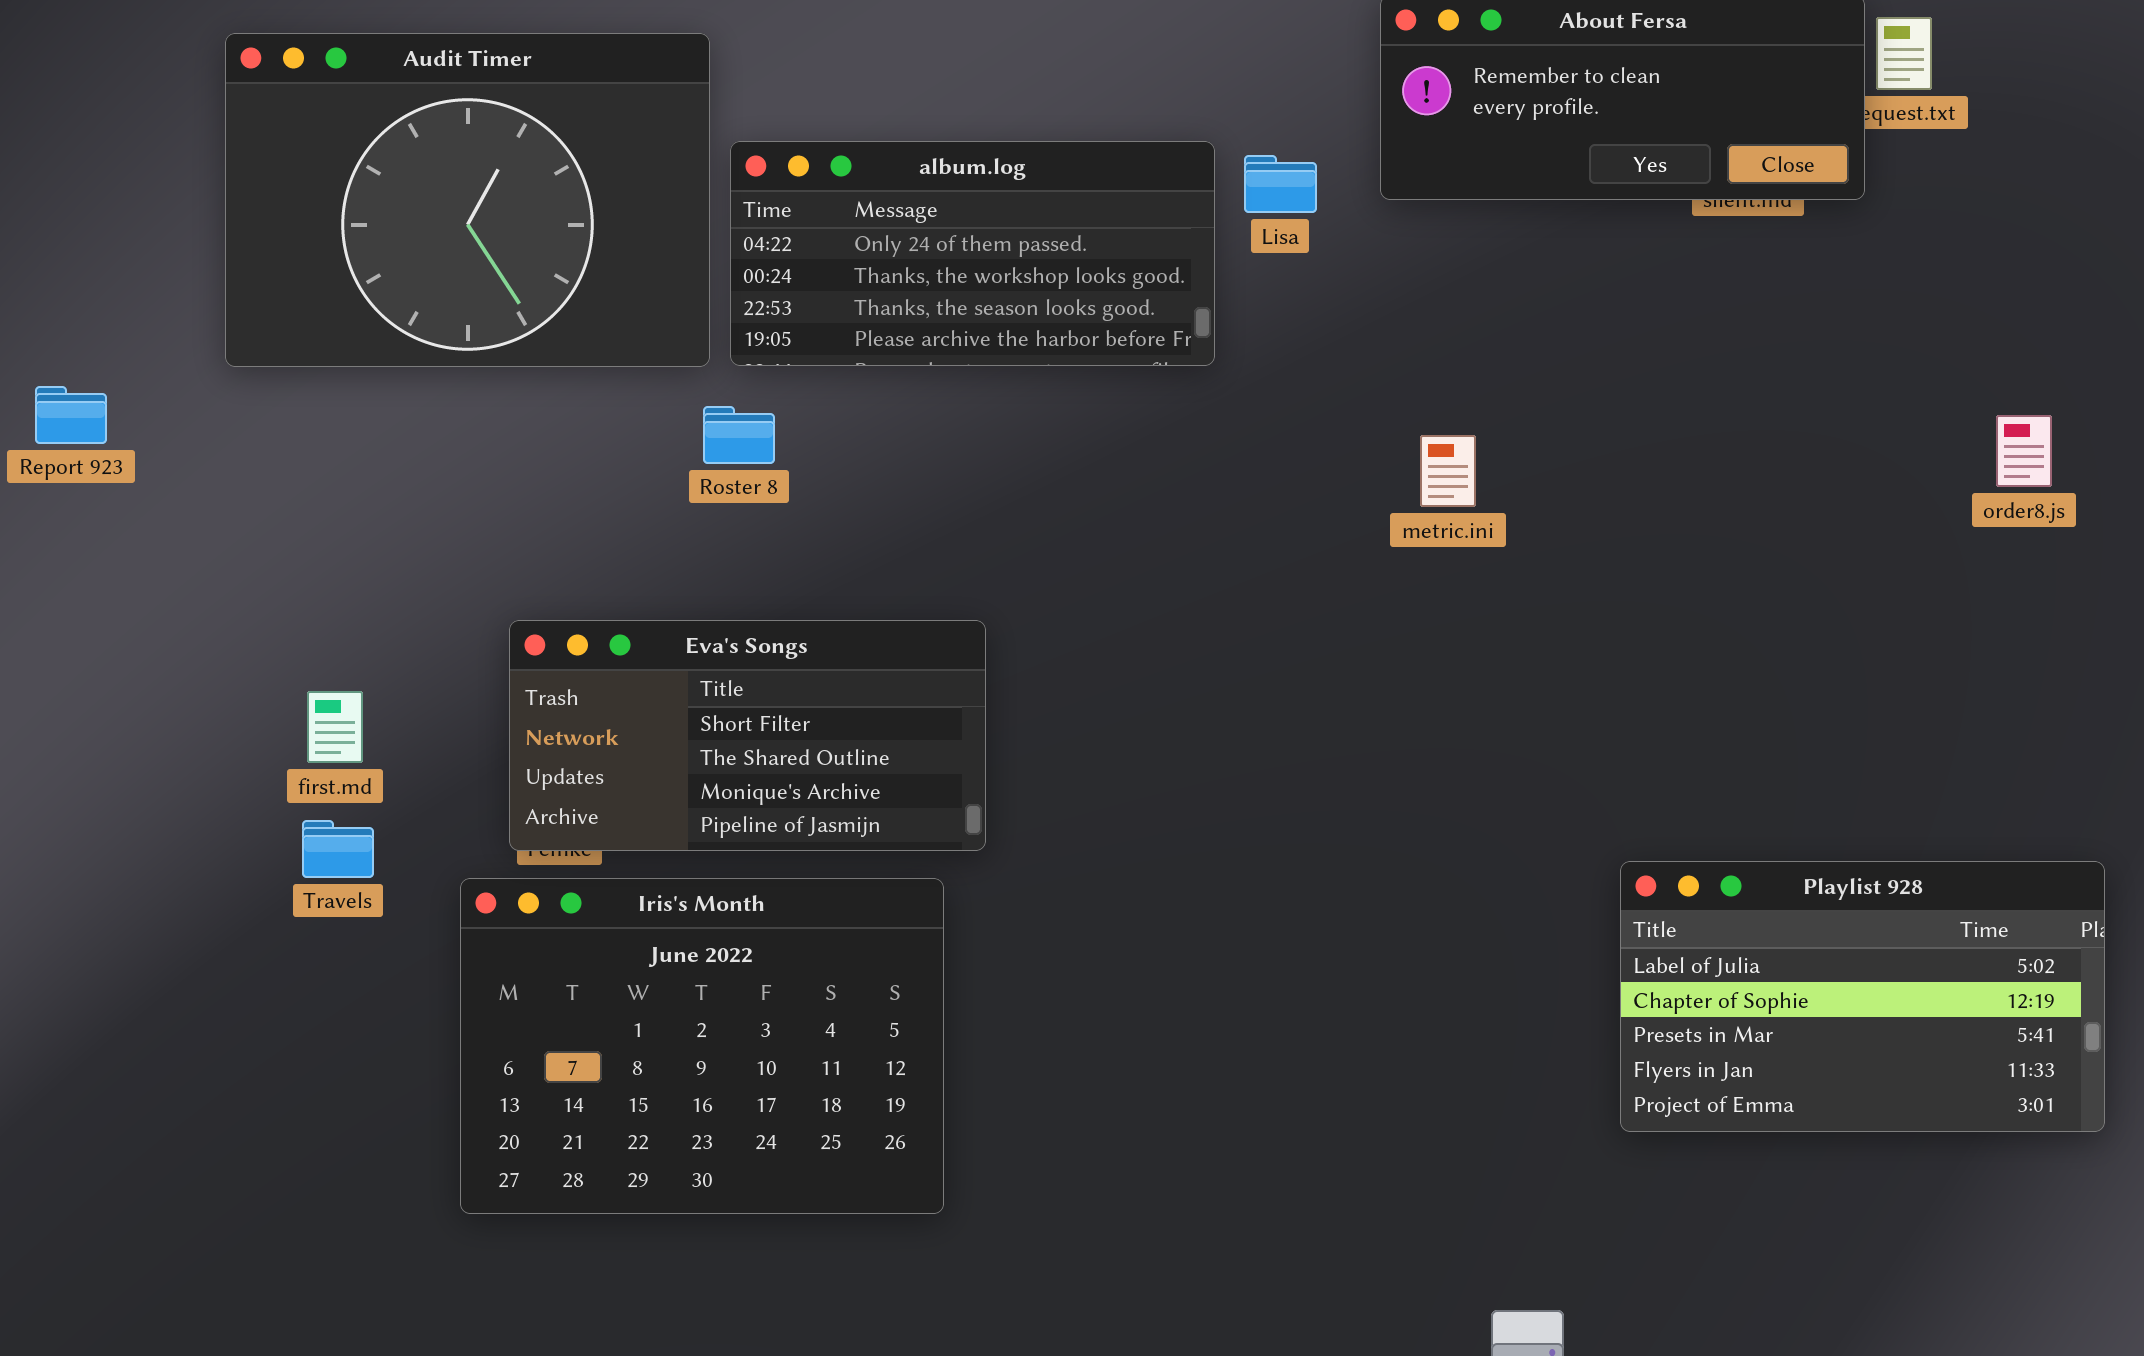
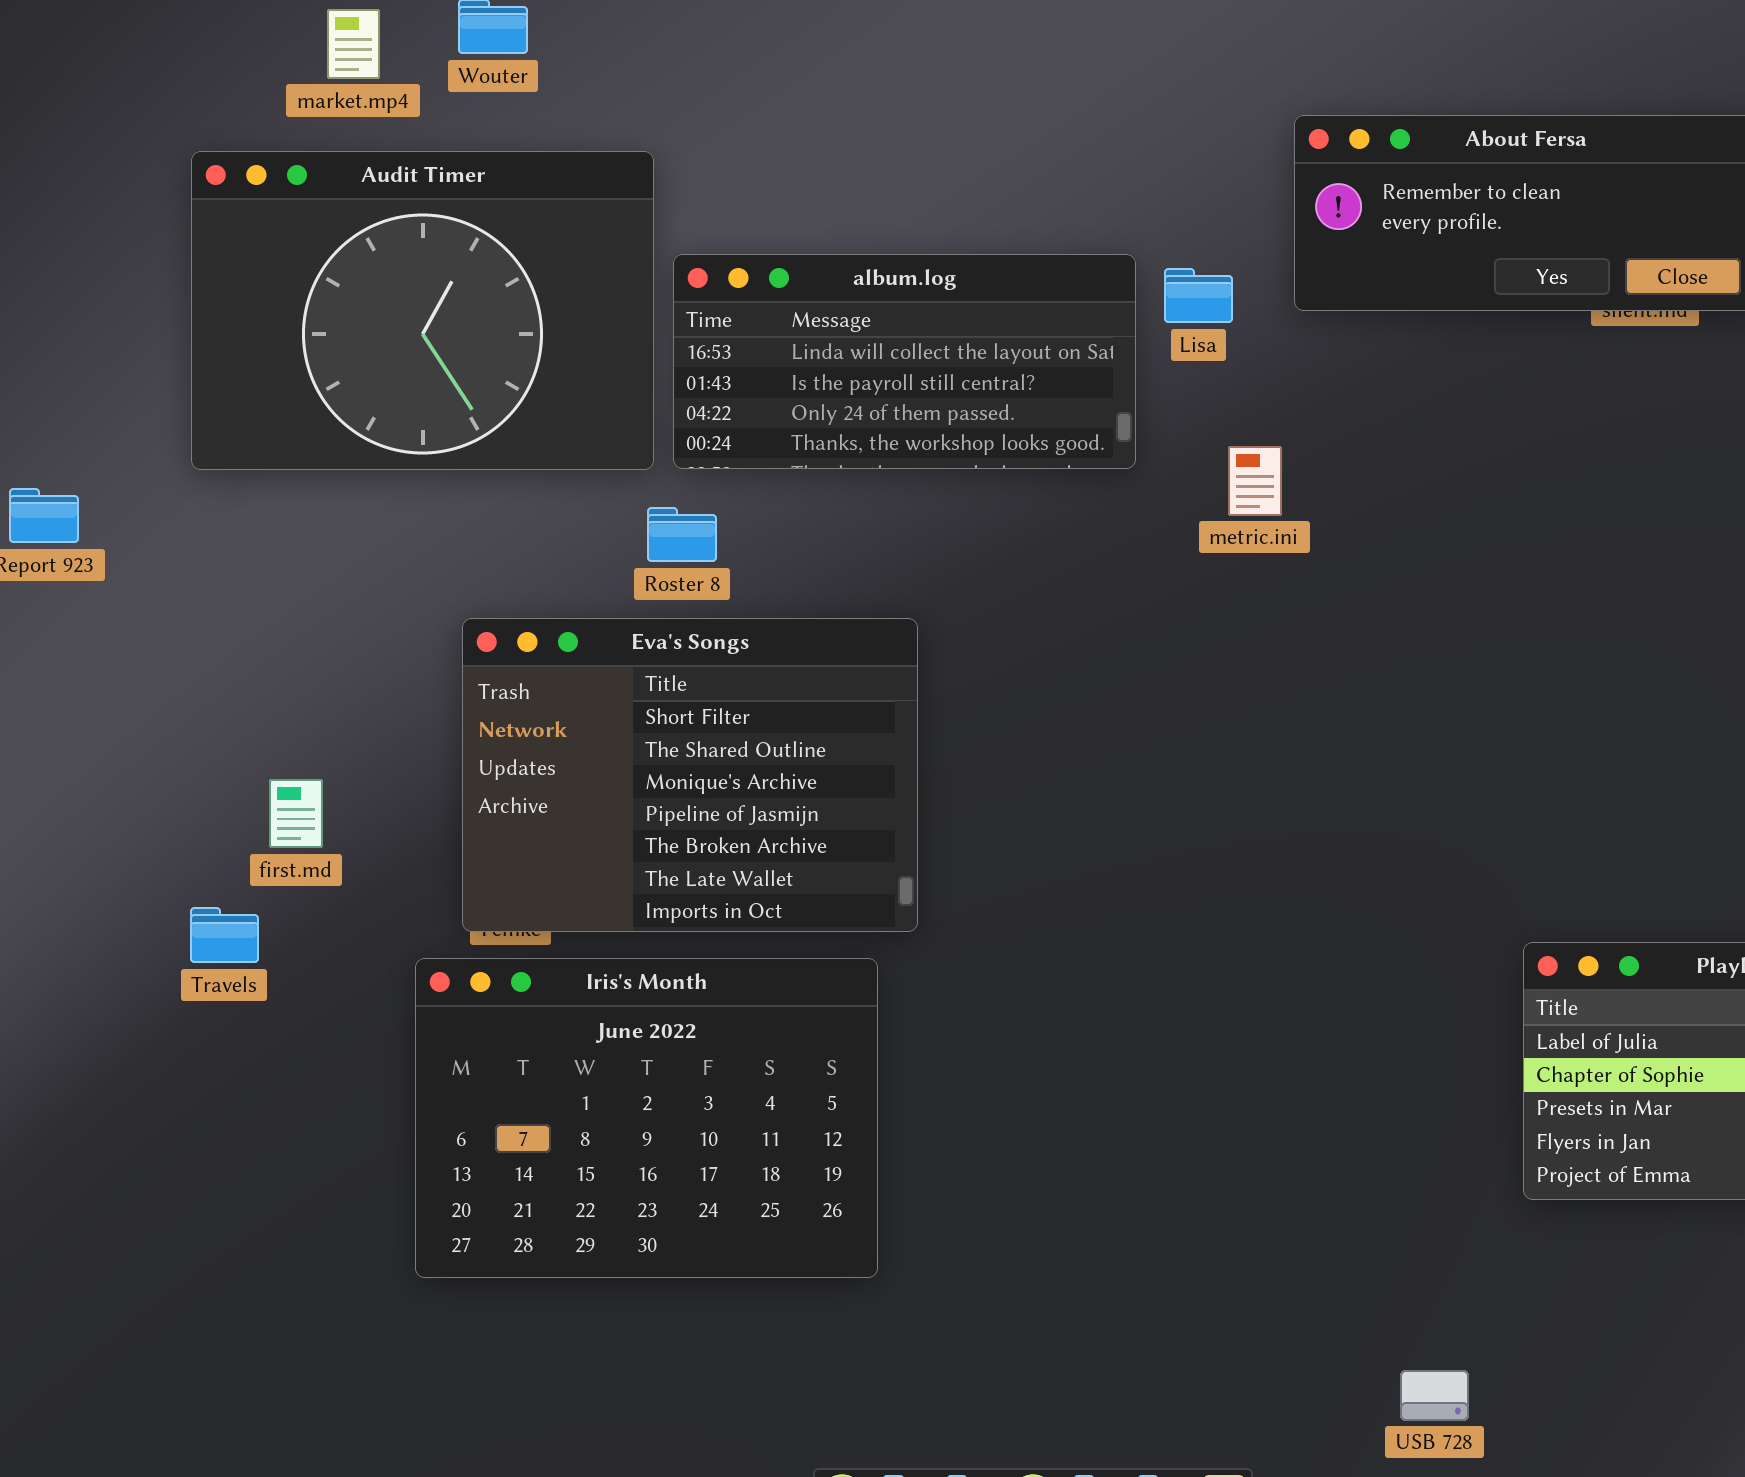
album.log: [730,141,1215,366] -> [673,254,1136,469], scrolled up 2 rows
metric.ini: [1420,435,1476,507] -> [1228,446,1282,516], moved
Eva's Songs: [509,620,986,851] -> [462,618,918,932], resized
Travels: [302,820,374,878] -> [190,907,259,963], moved

